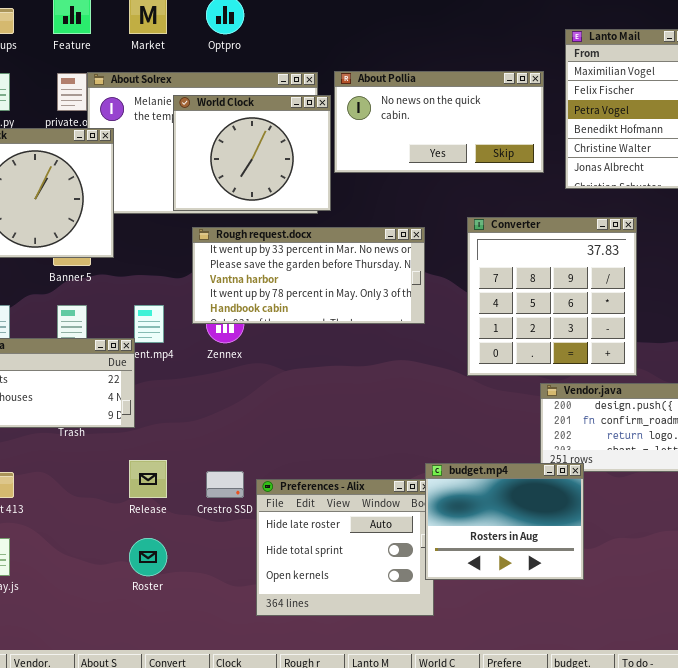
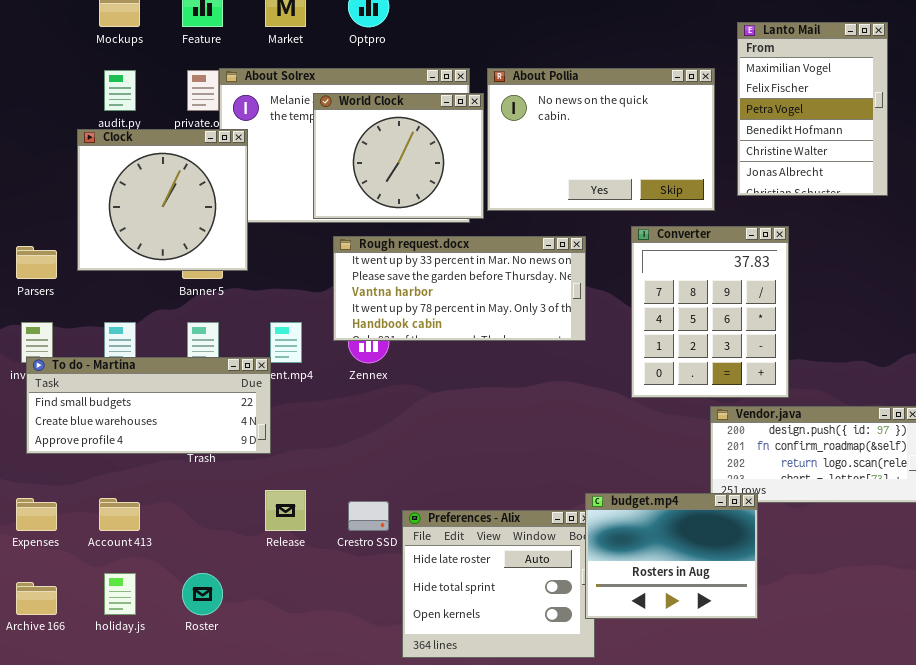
About Pollia: [334,71,544,173] -> [487,68,715,211], resized
Converter: [467,217,637,376] -> [631,226,789,398], resized
Roster: [129,538,167,576] -> [182,573,223,615], moved

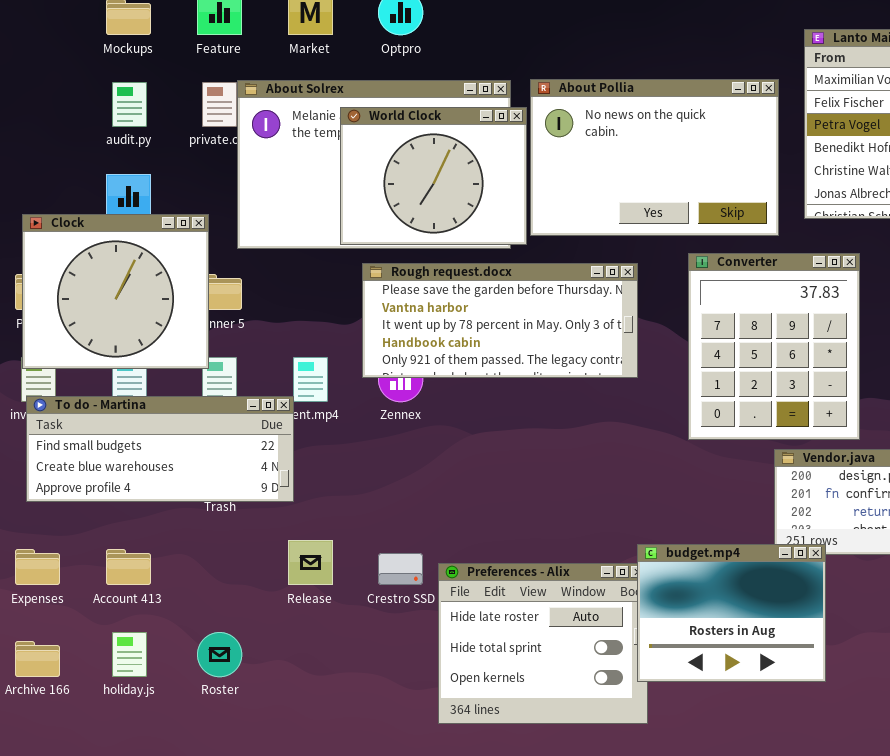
Clock: [77,129,248,271] -> [22,214,209,369], moved
Rough request.docx: [333,236,586,341] -> [362,263,638,378], scrolled down 1 row

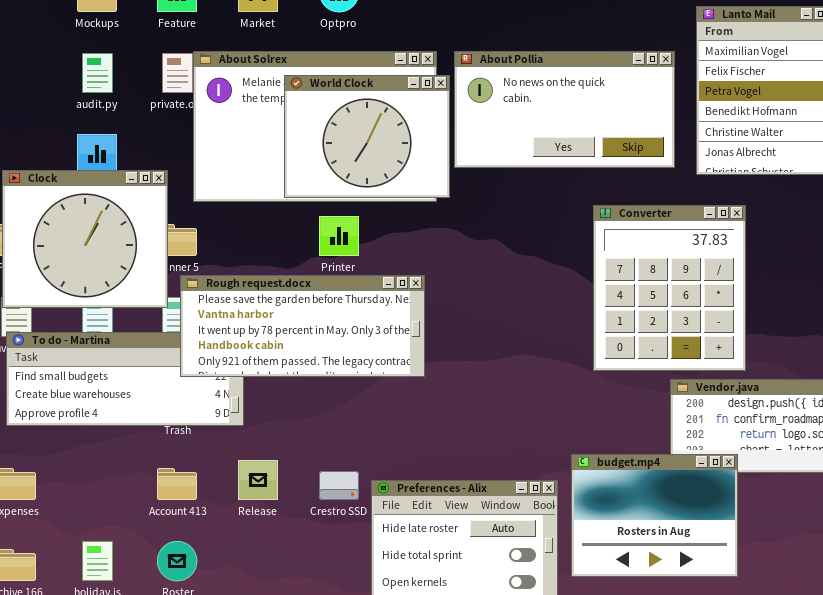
About Pollia: [530,79,779,236] -> [454,51,675,168], resized
Rough request.docx: [362,263,638,378] -> [180,275,425,377], moved
budget.mp4: [637,544,826,682] -> [571,454,738,577], moved
Account 413: [106,549,151,585] -> [157,468,197,500], moved

